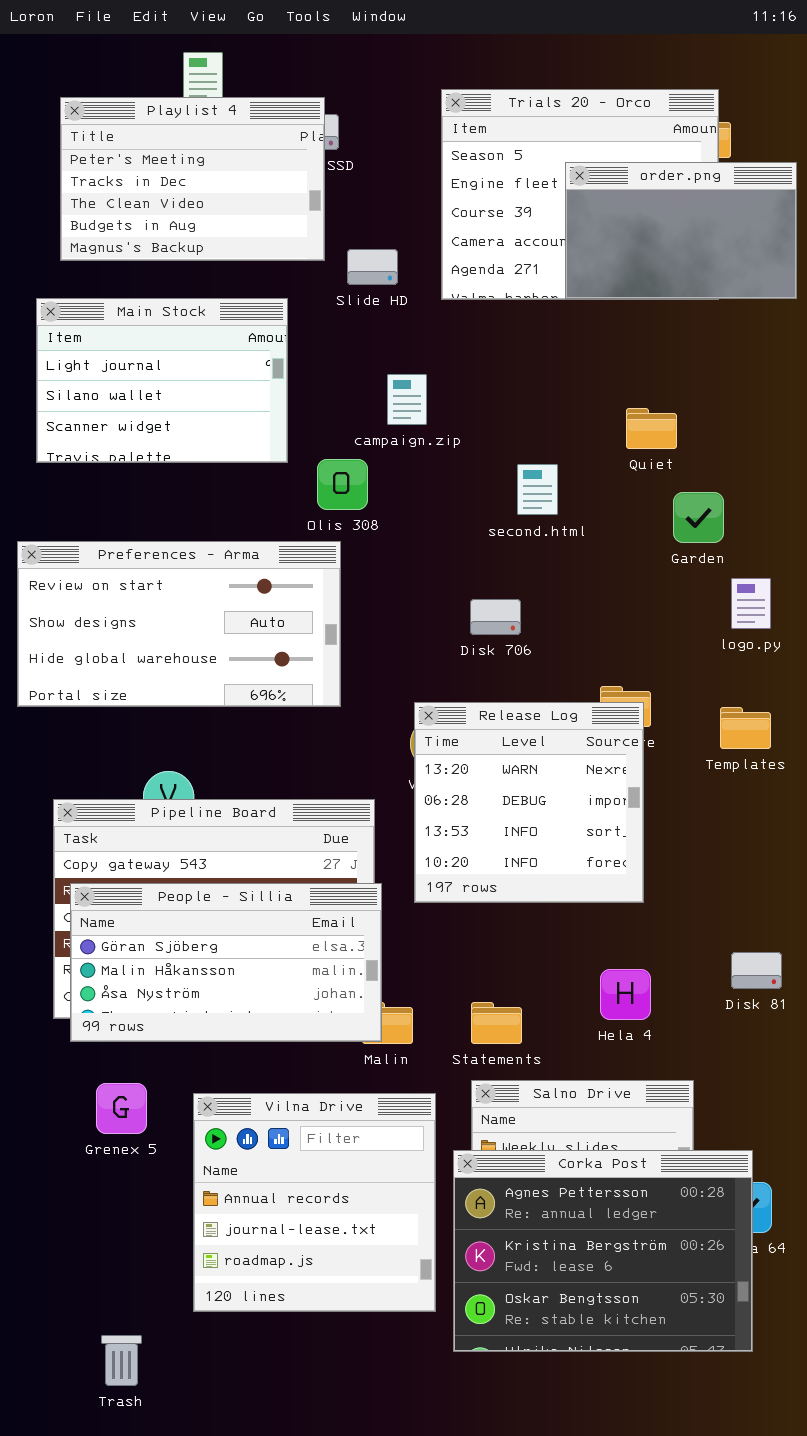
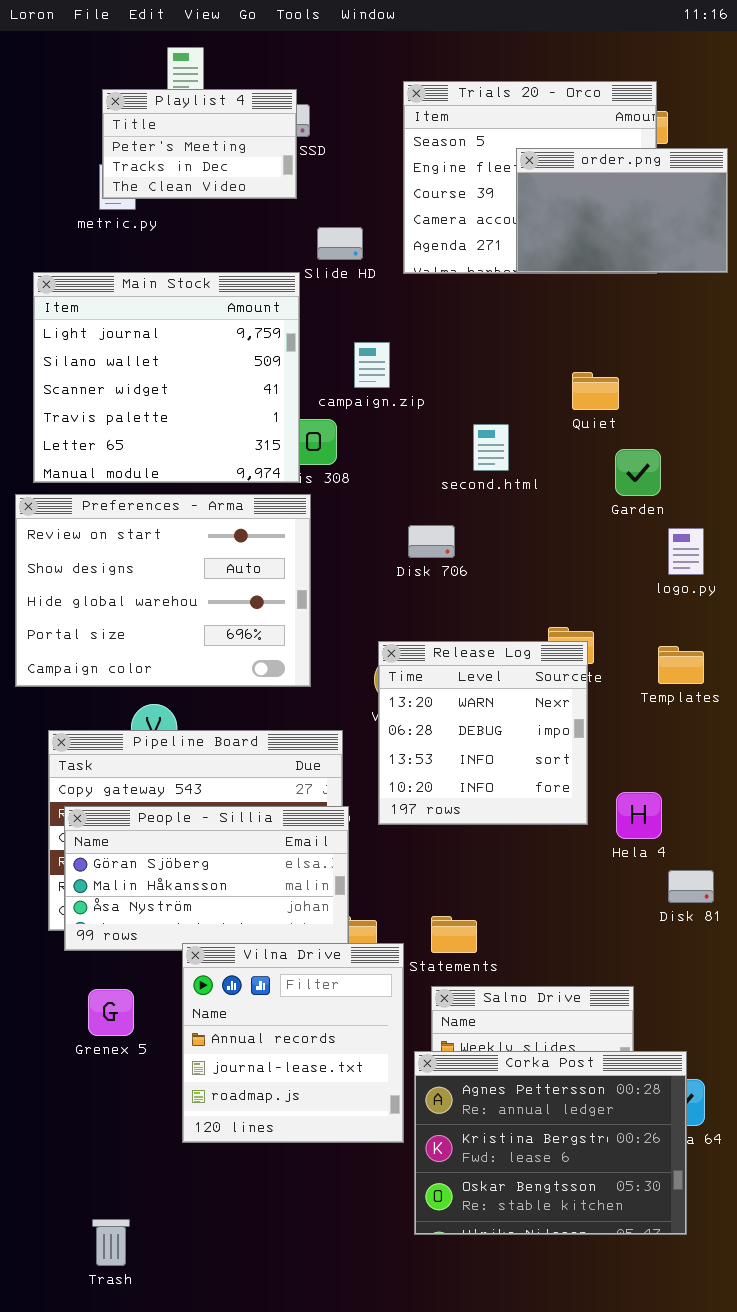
Playlist 4: [60,97,325,261] -> [102,89,297,199], resized
Main Stock: [36,298,288,463] -> [33,272,300,483], resized
Preferences - Arma: [17,541,341,707] -> [15,494,311,687], resized
Disk 706: [470,599,521,635] -> [408,525,455,558], moved
Hela 4: [600,969,651,1020] -> [616,792,662,839], moved
Vilna Drive: [193,1093,436,1312] -> [182,943,404,1143], moved

